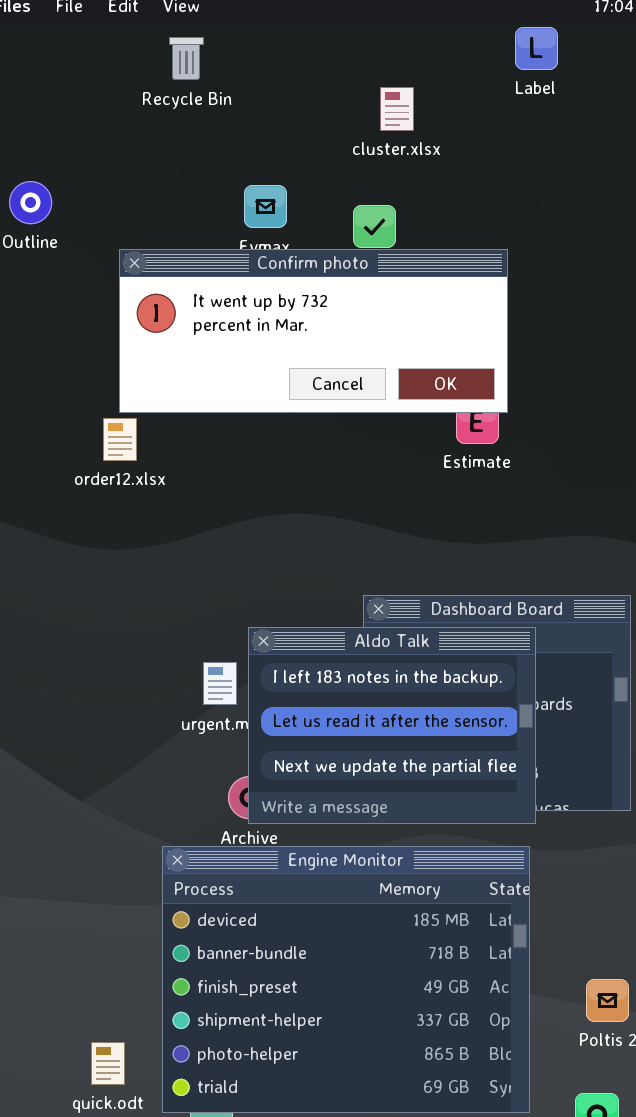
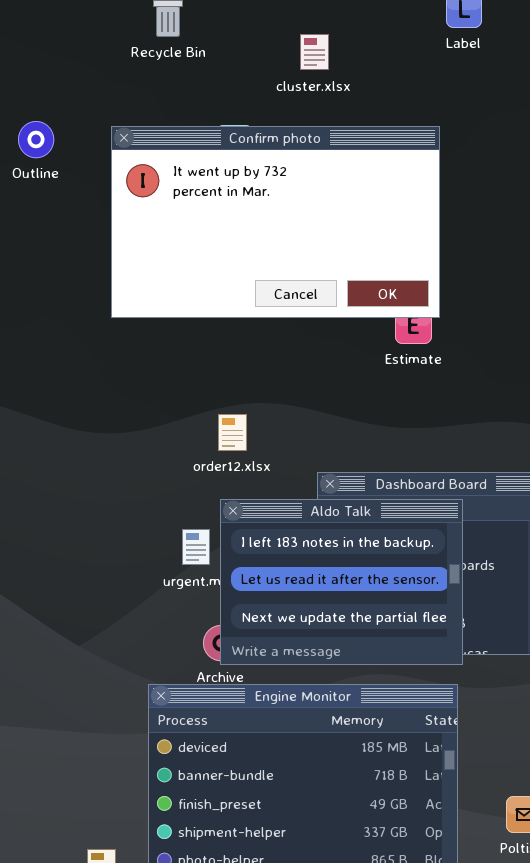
cluster.xlsx: [380,87,414,131] -> [300,34,329,70], moved
Confirm photo: [119,249,508,413] -> [111,126,440,318], resized
order12.xlsx: [103,418,137,461] -> [218,414,247,451], moved

